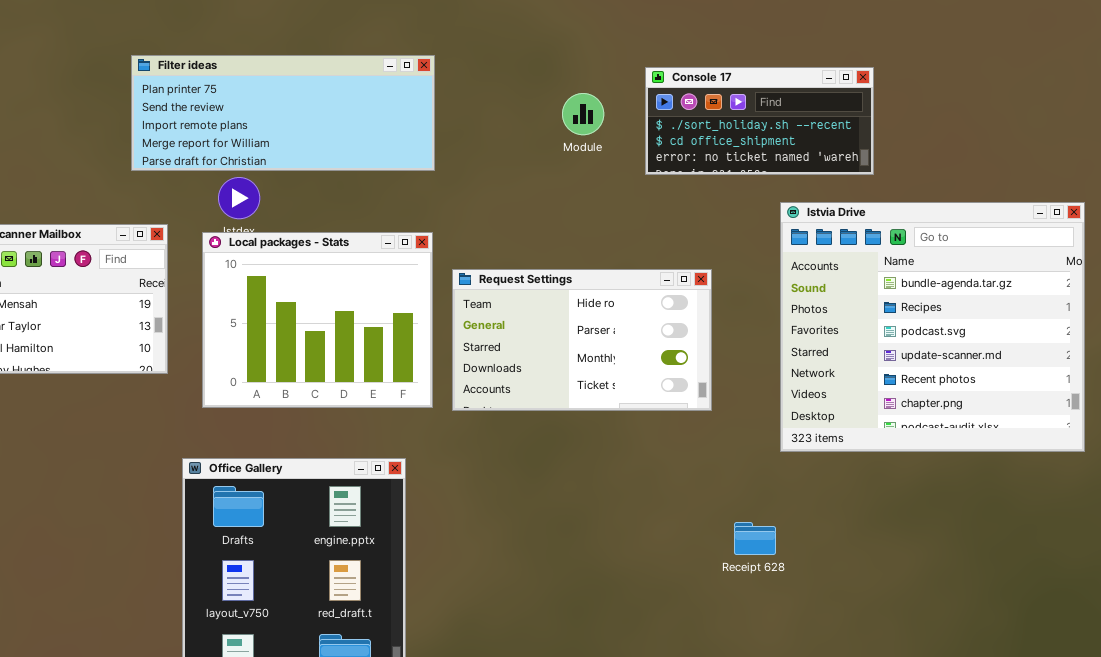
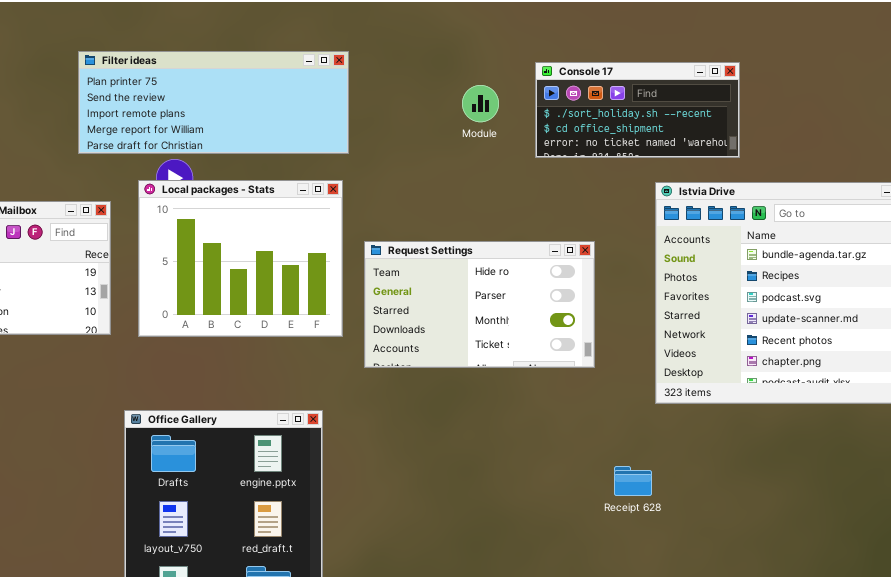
Local packages - Stats: [202,232,433,408] -> [138,180,343,337], moved

